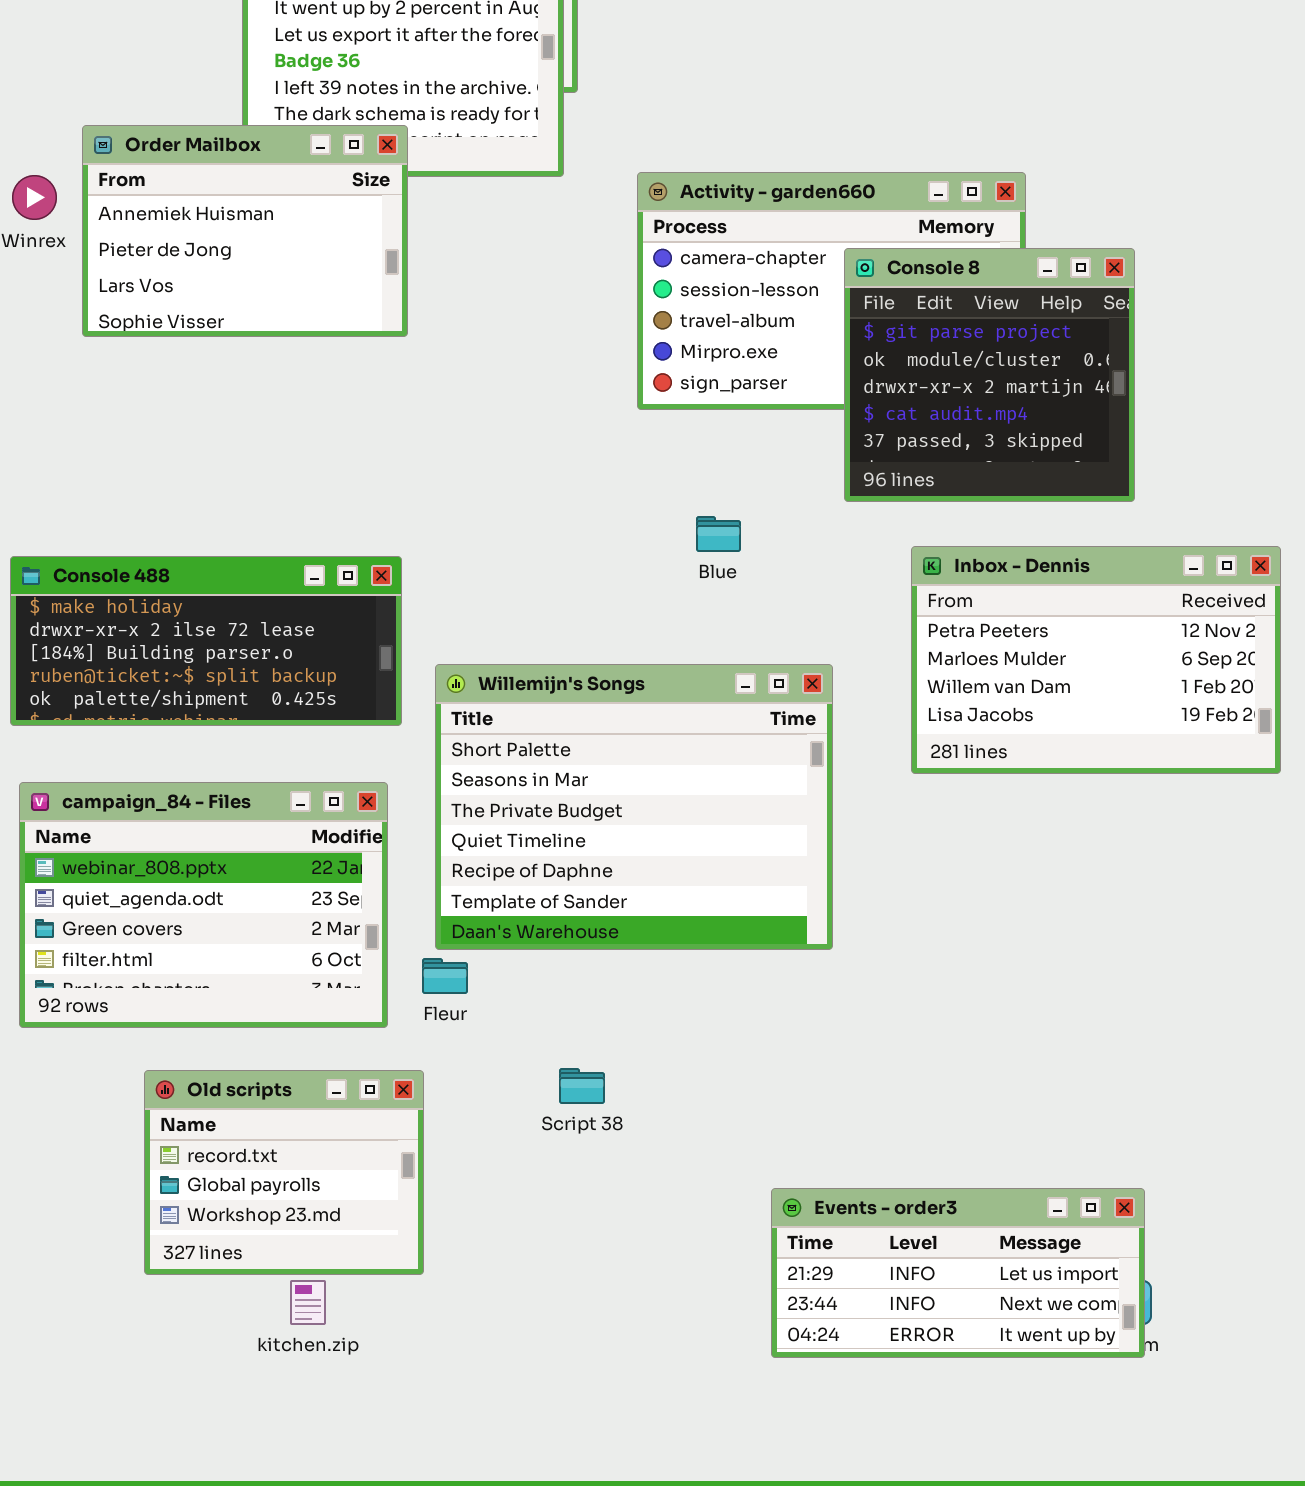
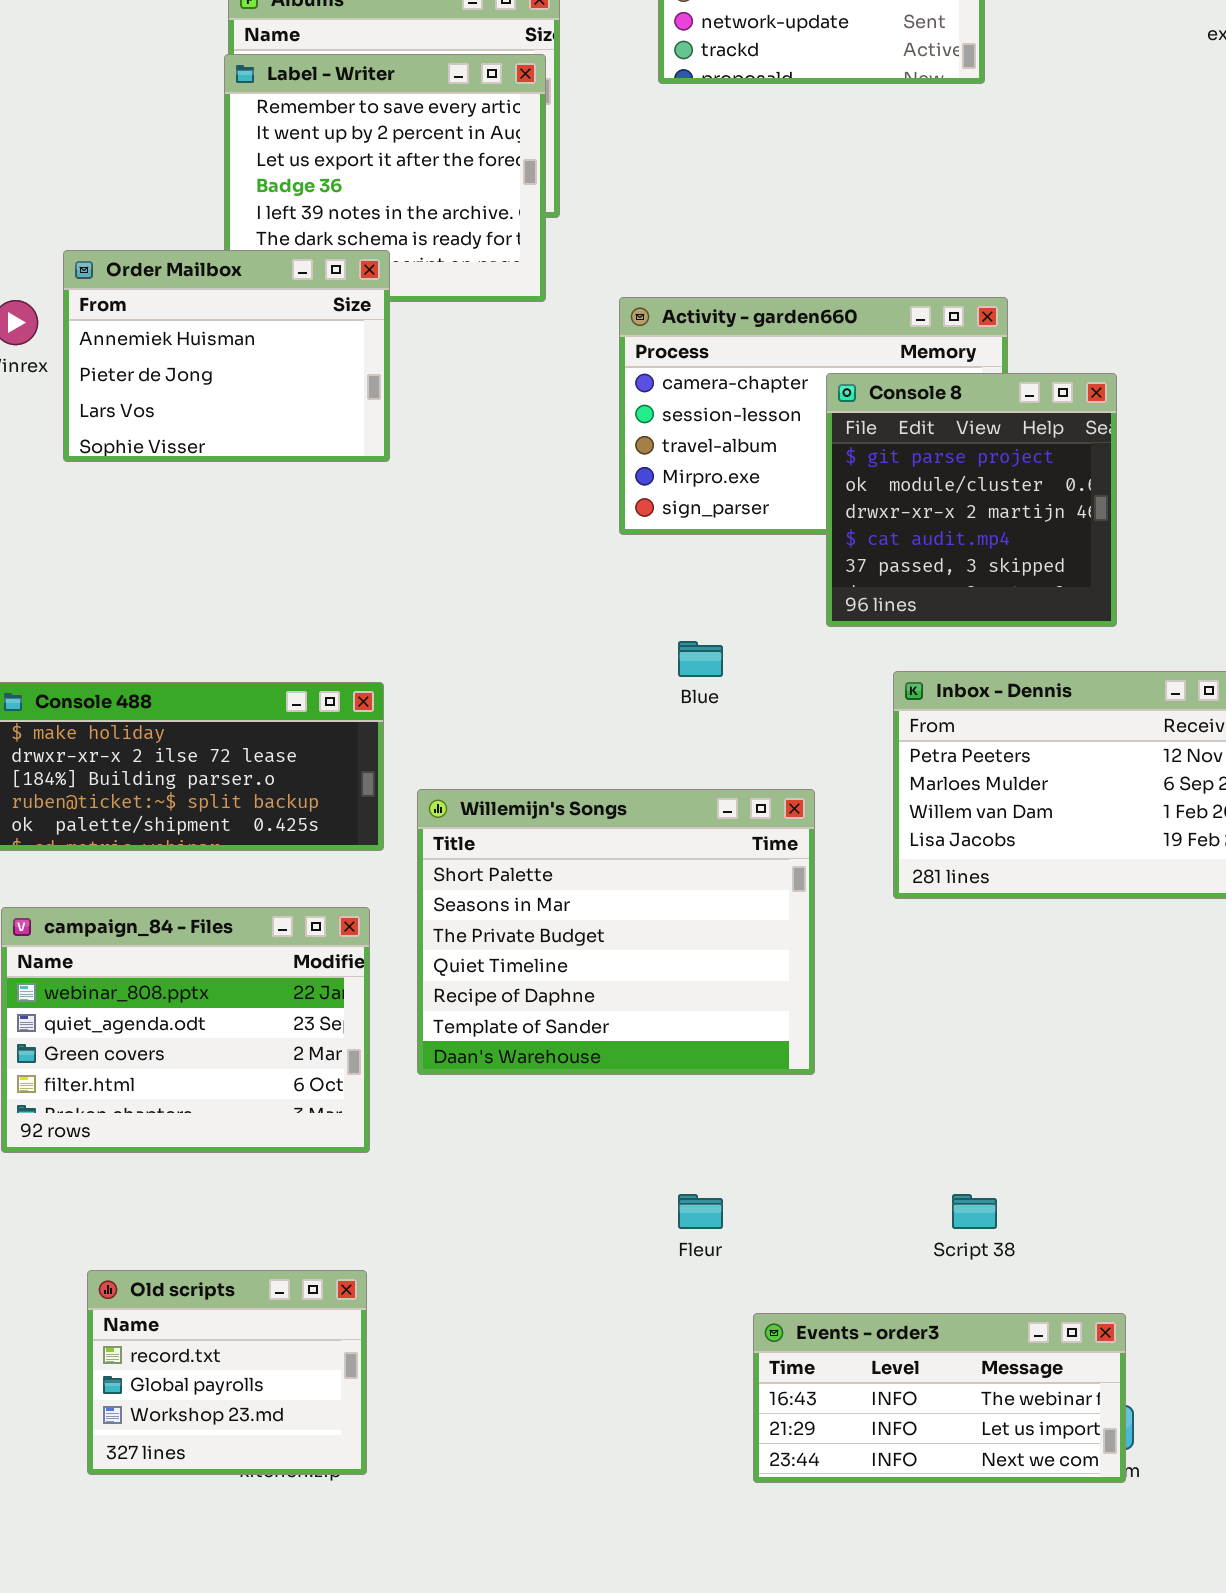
Fleur: [422,958,468,994] -> [678,1194,723,1229], moved
Script 38: [559,1068,605,1104] -> [952,1194,997,1229], moved
Old scripts: [144,1070,424,1275] -> [87,1270,367,1475], moved
Events - order3: [771,1188,1145,1358] -> [753,1313,1126,1483], scrolled up 1 row

